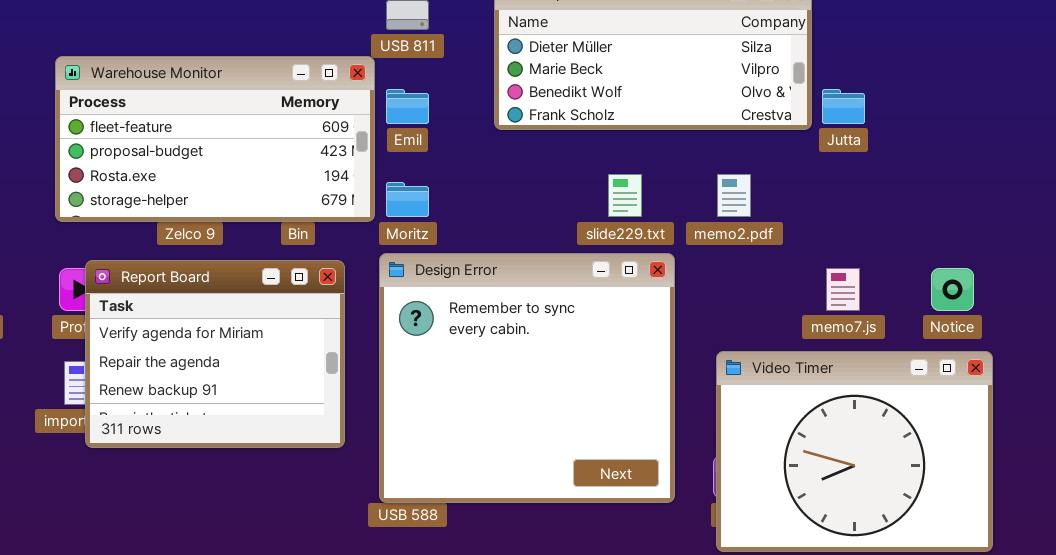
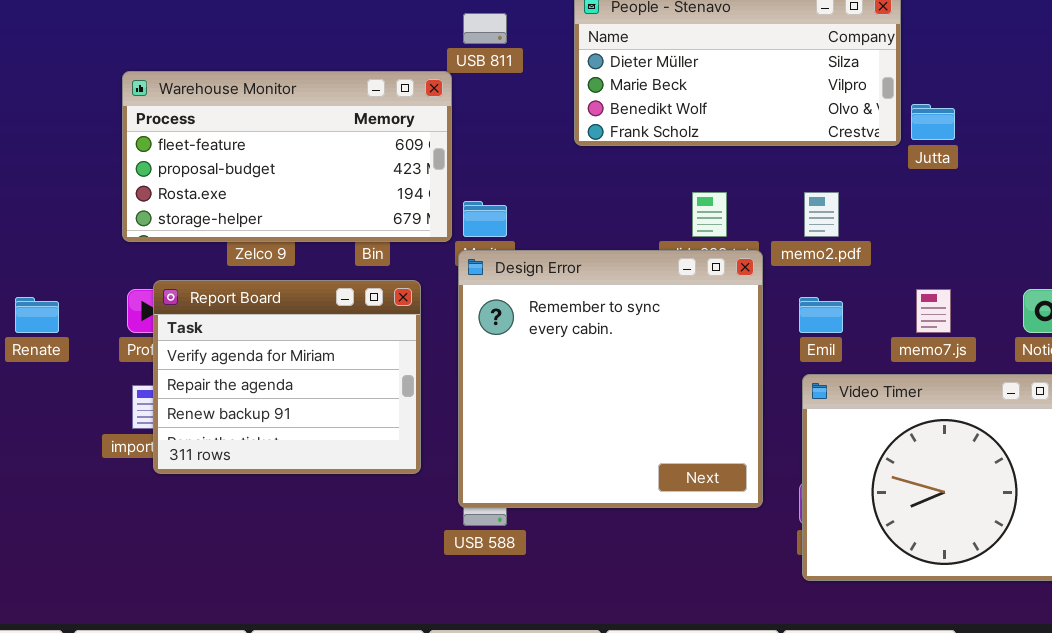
Emil: [386,89,429,124] -> [799,297,843,333], moved
Design Error: [379,253,675,503] -> [458,250,763,508], moved

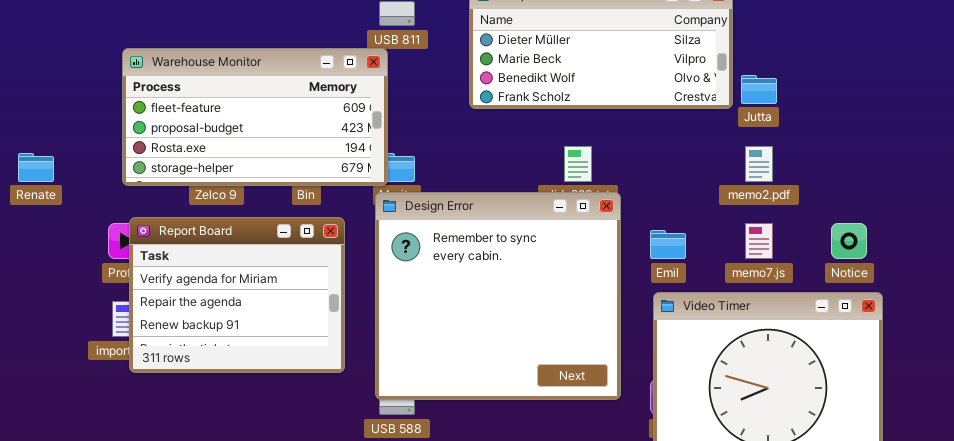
Warehouse Monitor: [122,71,452,242] -> [122,48,388,186], moved
memo2.pdf: [804,192,839,237] -> [745,146,773,182], moved
Renate: [15,297,59,333] -> [18,153,54,182], moved

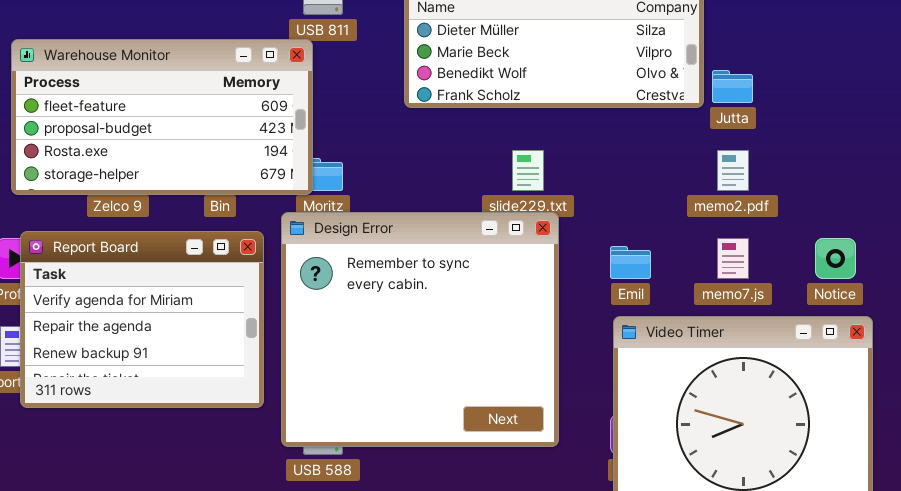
Design Error: [375,192,621,400] -> [281,212,559,447], moved

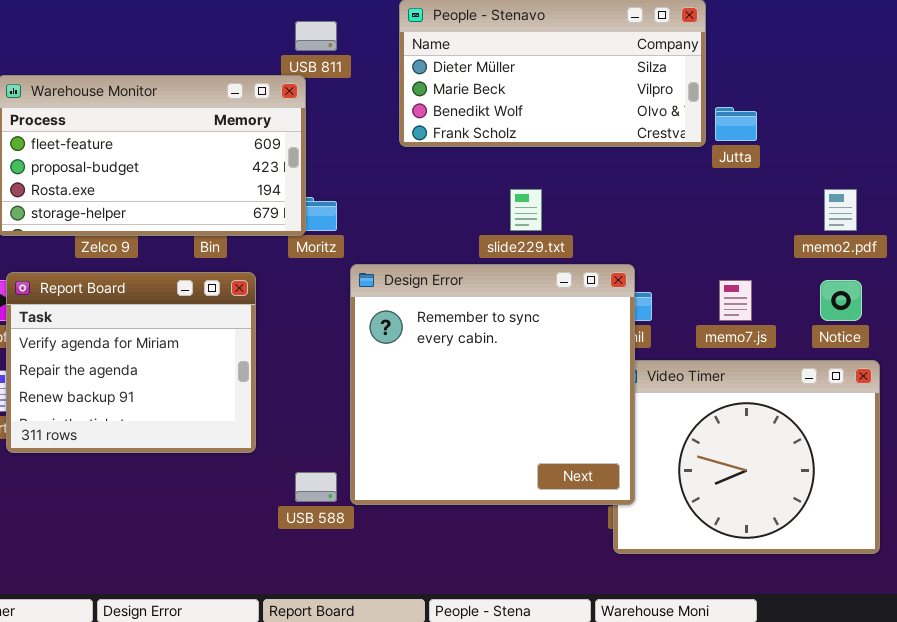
memo2.pdf: [717,150,749,191] -> [824,189,857,231], moved
Design Error: [281,212,559,447] -> [350,264,635,505], moved

